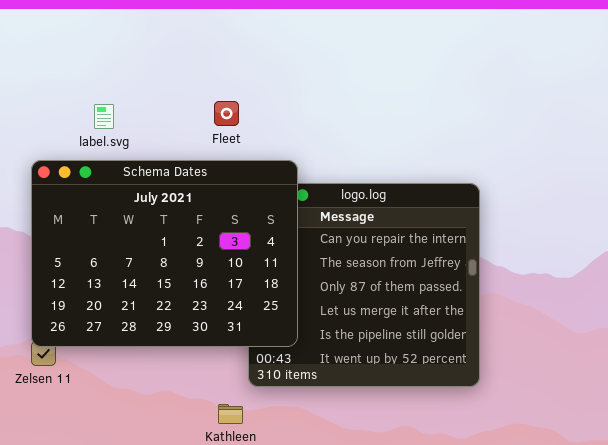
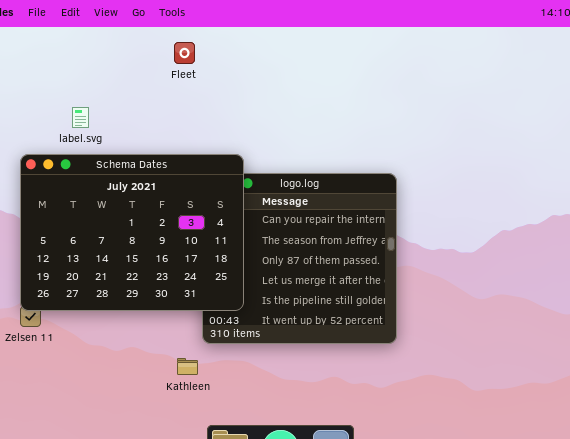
Fleet: [214,101,239,126] -> [174,42,195,64], moved

